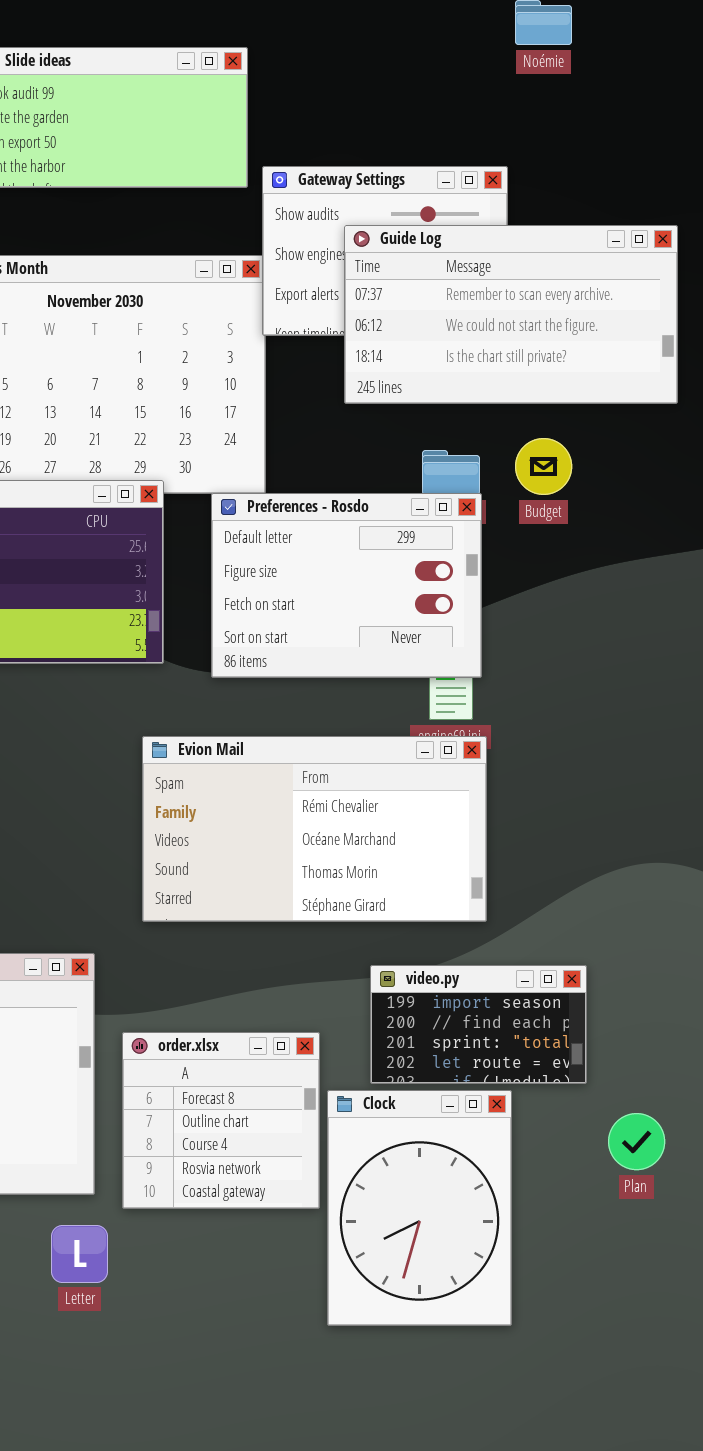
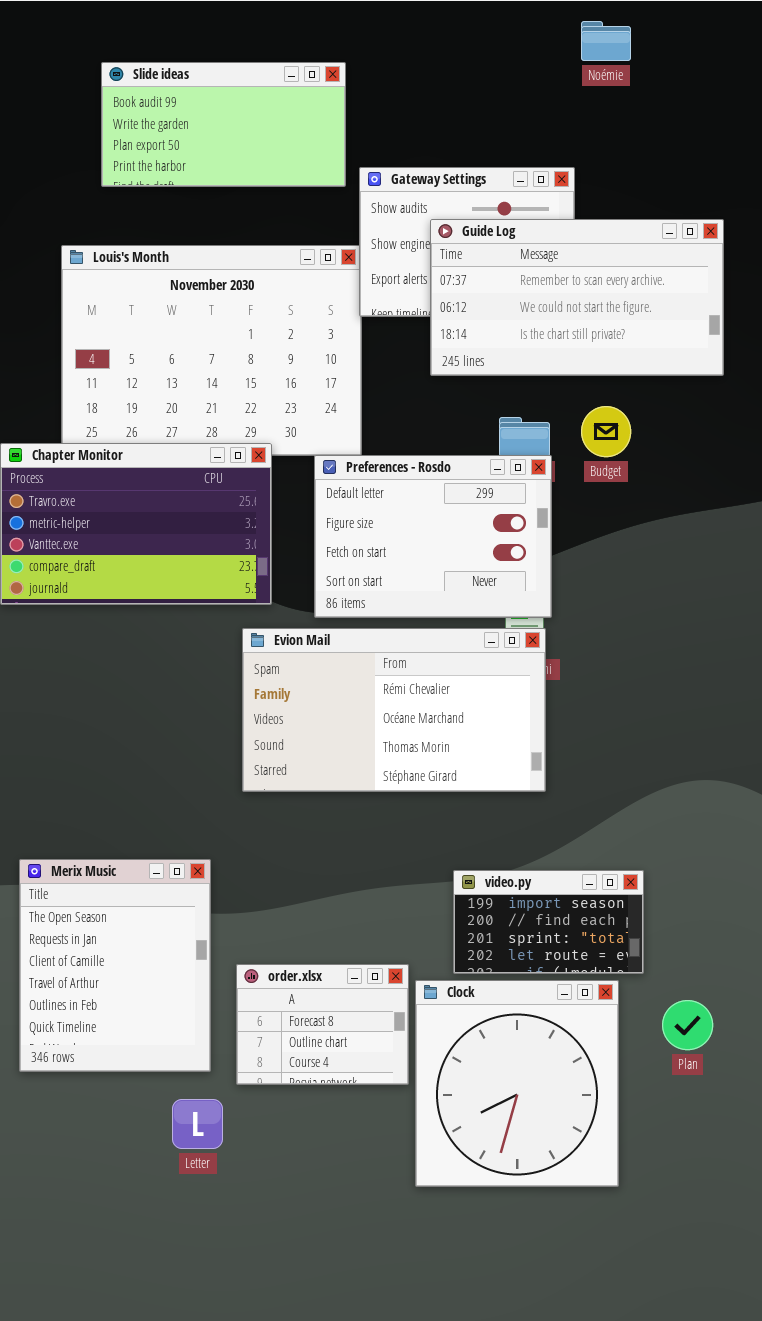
Evion Mail: [142,736,487,922] -> [242,628,546,792], moved
order.xlsx: [122,1032,320,1209] -> [236,964,409,1085], resized
Clock: [327,1090,512,1326] -> [415,980,619,1187], resized

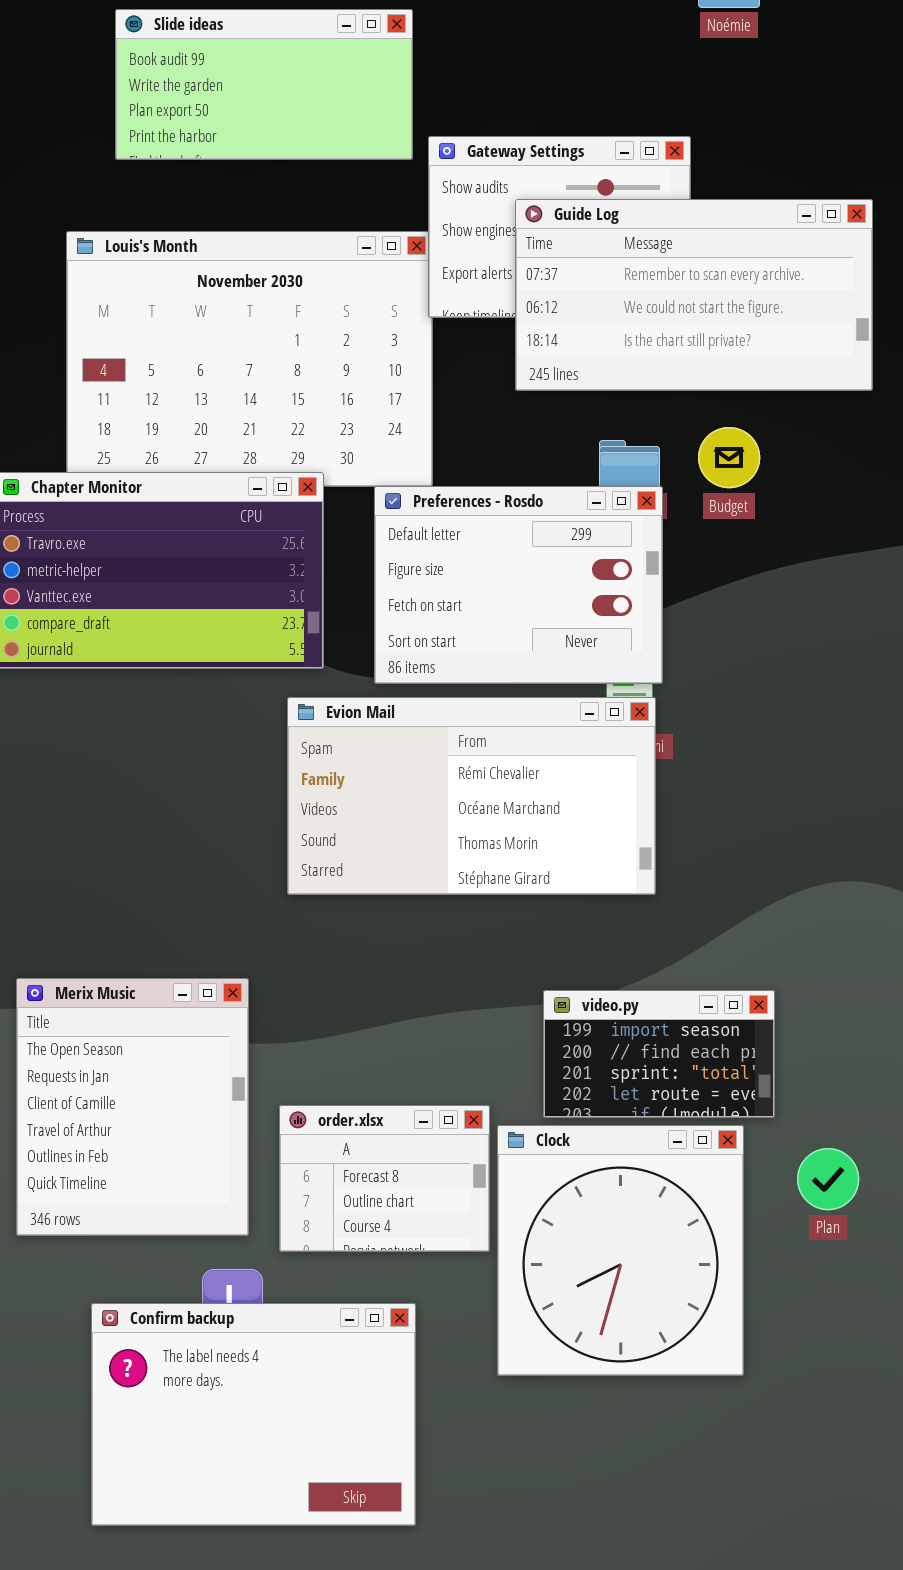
Confirm backup: none -> [91,1303,416,1526], opened

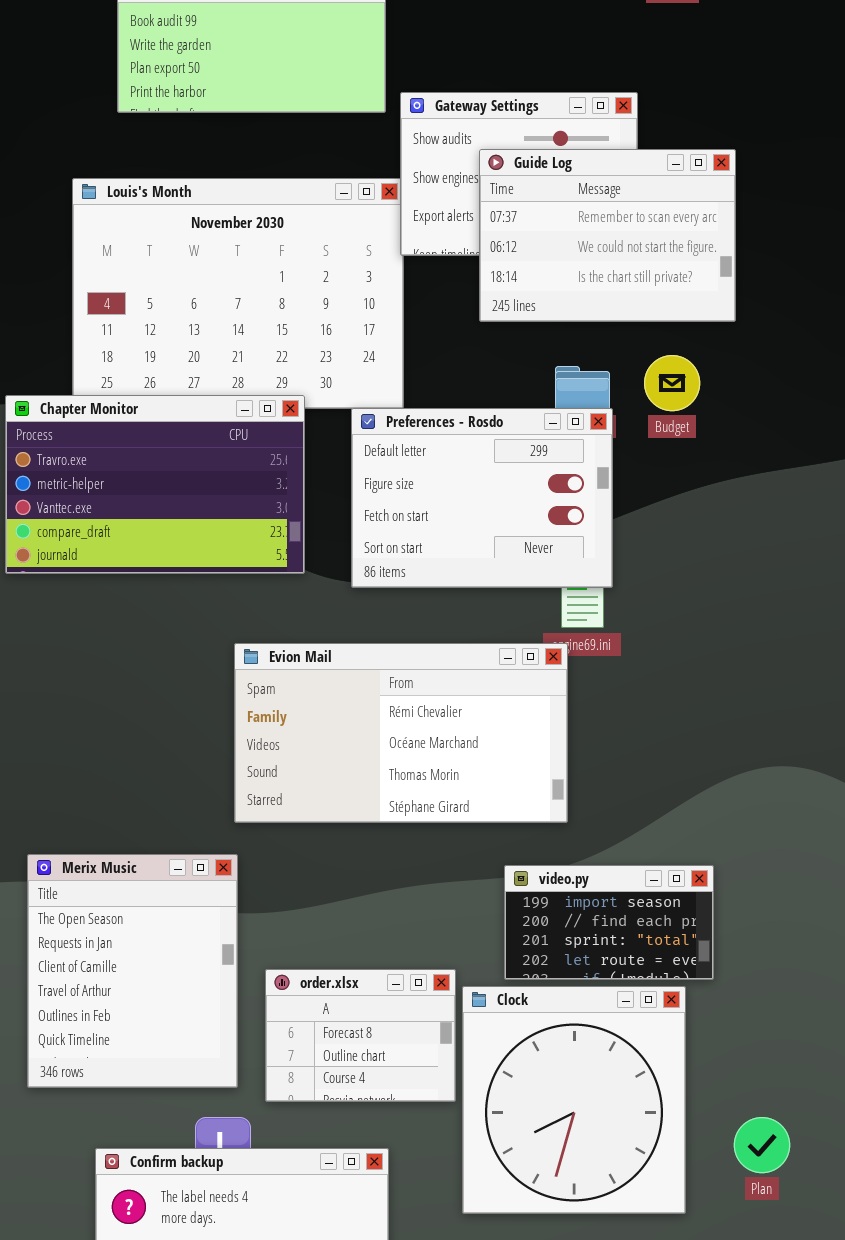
Guide Log: [515,199,873,391] -> [479,149,736,322], resized
Evion Mail: [287,697,656,895] -> [234,643,568,823], moved
Plan: [797,1148,859,1210] -> [734,1117,790,1173], moved

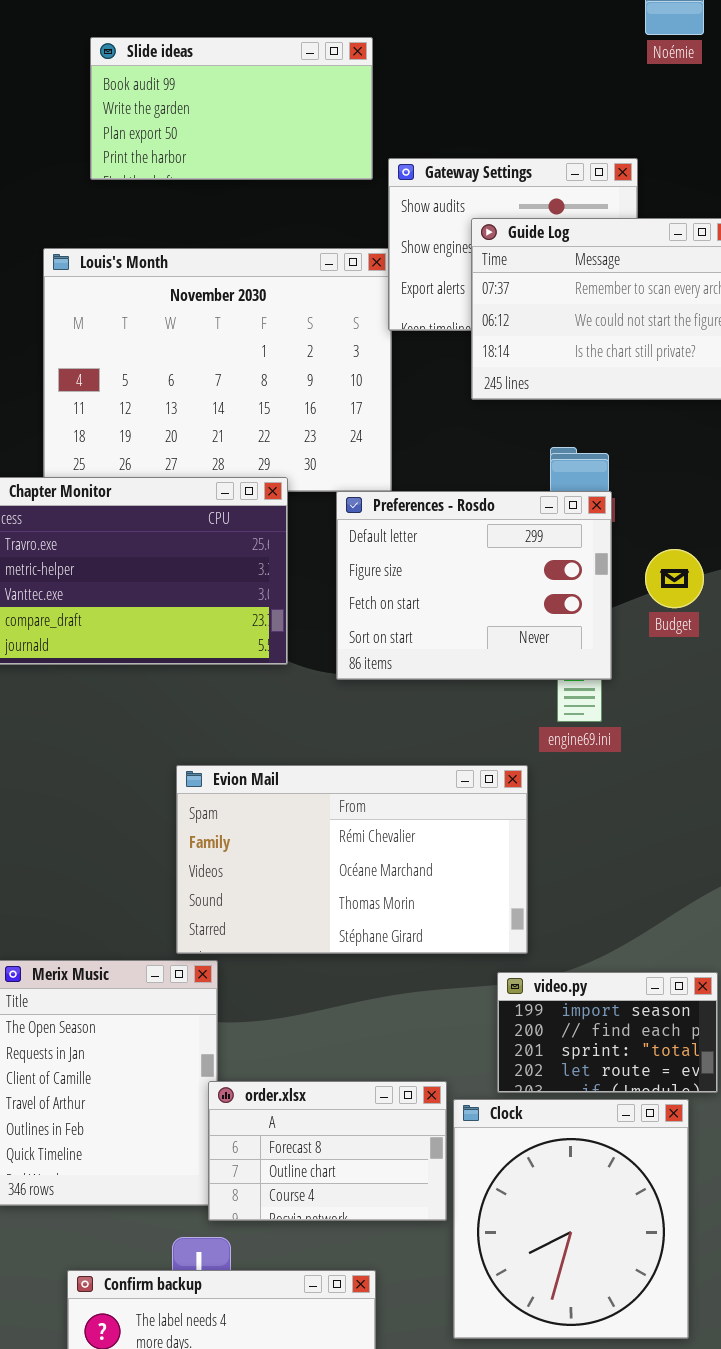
Budget: [644,355,700,411] -> [645,549,704,608], moved
Evion Mail: [234,643,568,823] -> [176,765,528,954], moved
order.xlsx: [265,969,456,1102] -> [208,1081,447,1221], resized

